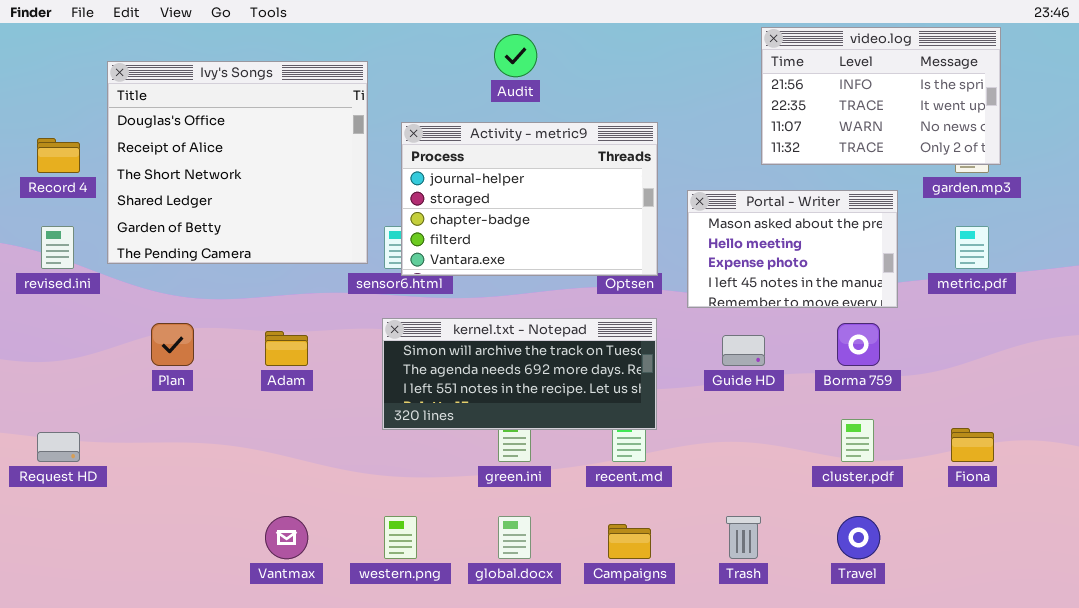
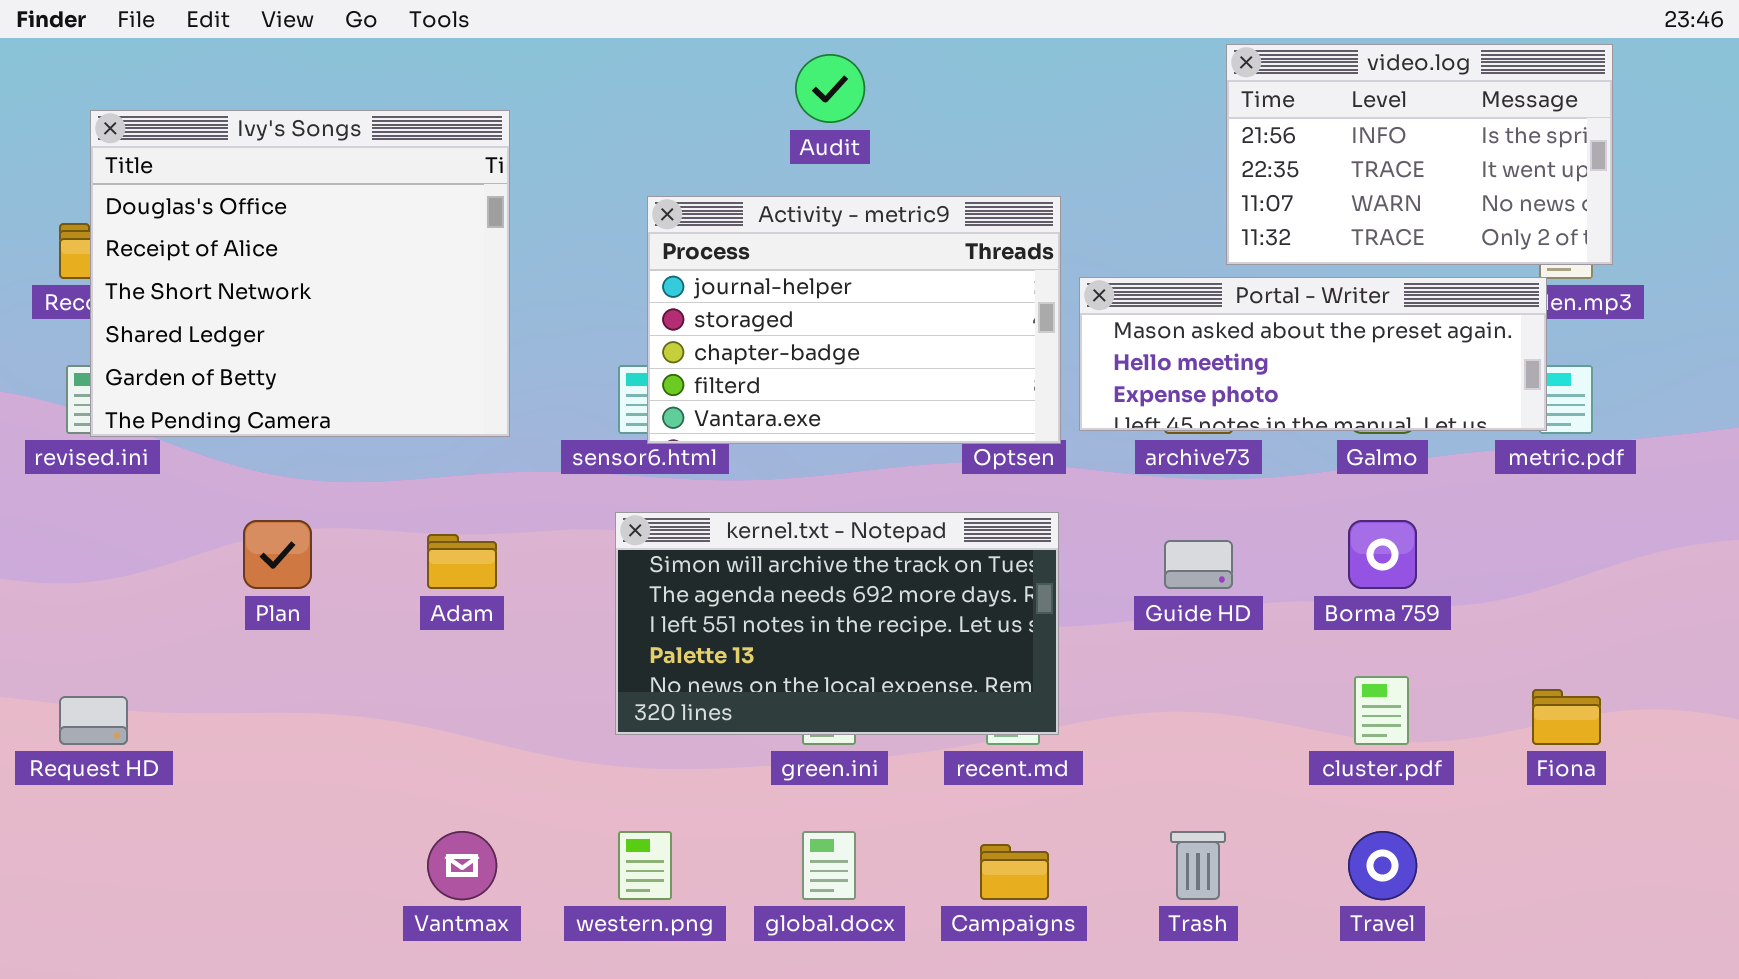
Ivy's Songs: [107,61,368,264] -> [90,110,510,437], moved
Portal - Writer: [687,190,898,308] -> [1079,277,1547,431], moved, resized
kernel.txt - Notepad: [382,318,657,430] -> [615,512,1059,735], resized

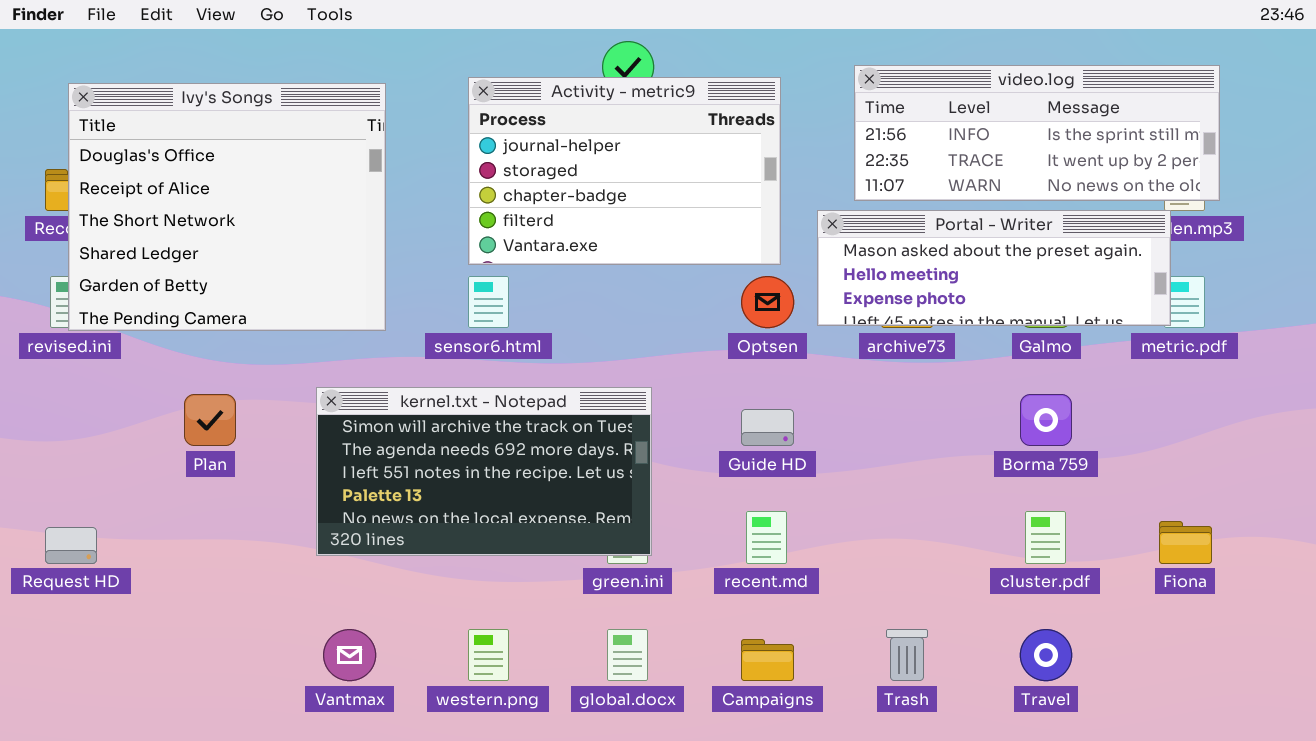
video.log: [1226,44,1613,265] -> [854,65,1220,201], resized
Activity - metric9: [647,196,1061,444] -> [468,77,781,265], moved
kernel.txt - Notepad: [615,512,1059,735] -> [316,387,652,556], moved
Guide HD: [1164,540,1233,589] -> [741,409,794,446], moved

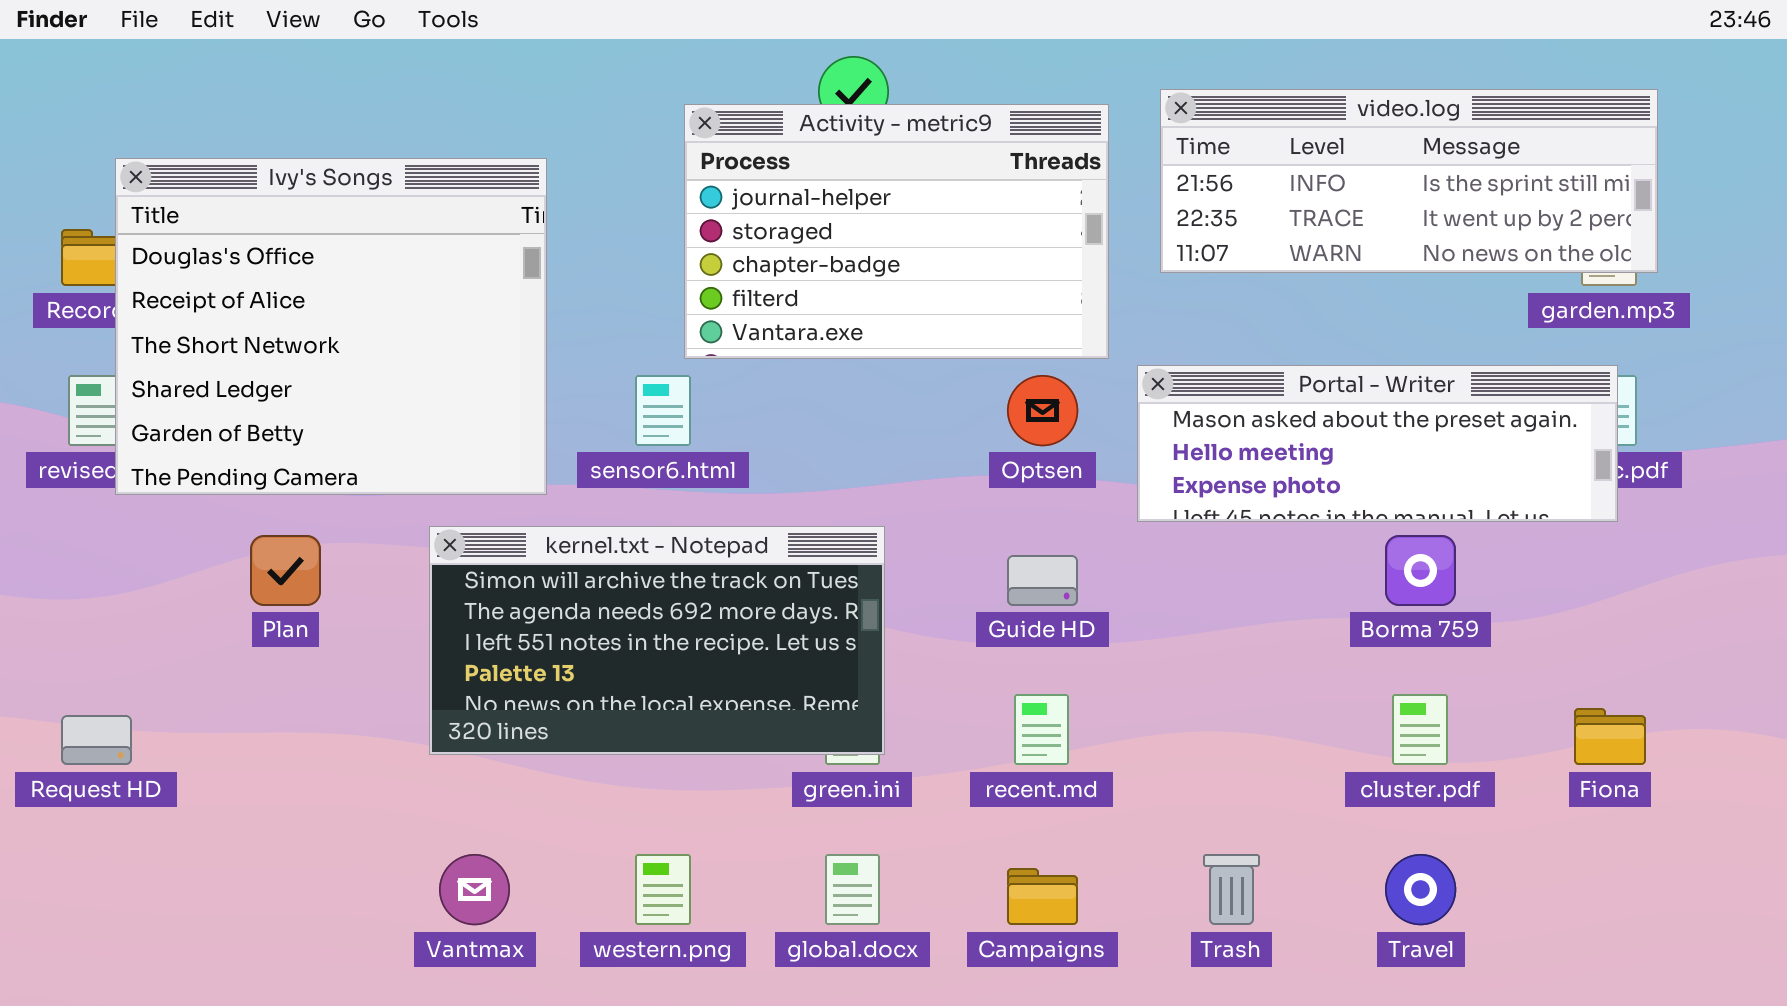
Activity - metric9: [468,77,781,265] -> [684,104,1109,359], moved
Ivy's Songs: [68,83,386,331] -> [115,158,547,495], moved
Portal - Writer: [817,210,1171,326] -> [1137,365,1618,522], moved

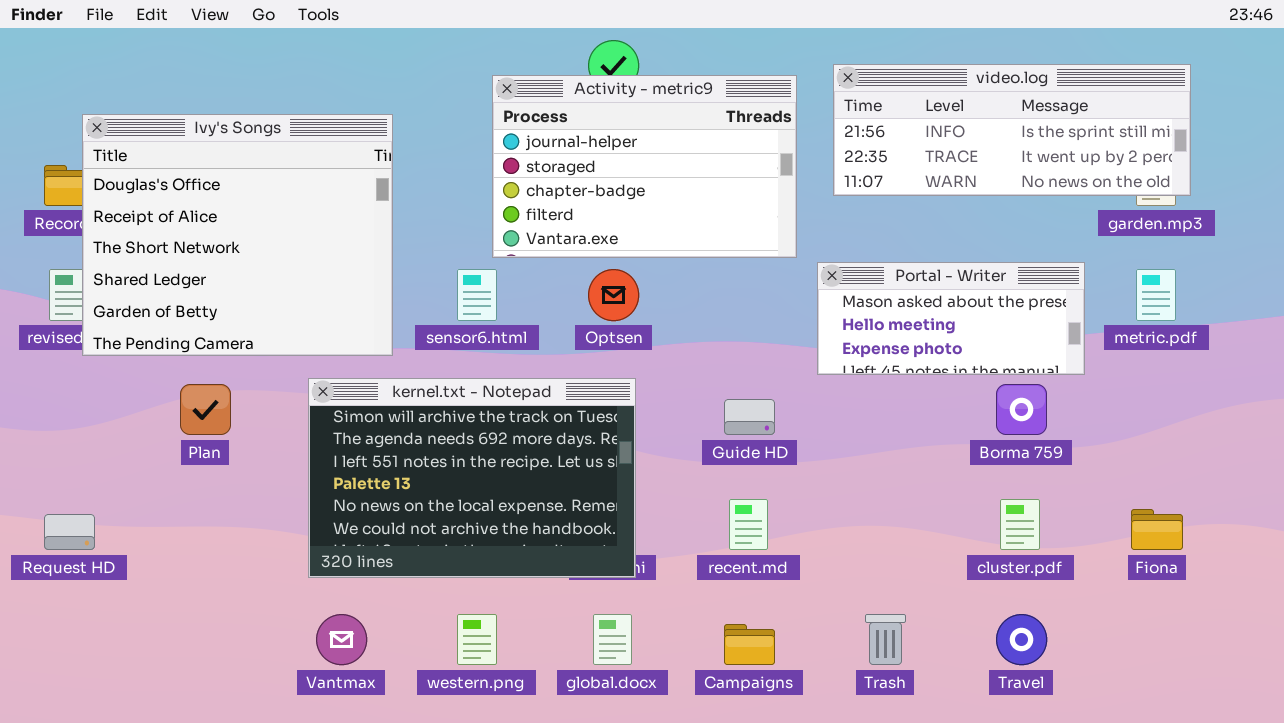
Portal - Writer: [1137,365,1618,522] -> [817,262,1085,375], resized
Optsen: [1007,375,1078,446] -> [588,269,639,321], moved
kernel.txt - Notepad: [429,526,885,755] -> [308,378,636,578], resized

